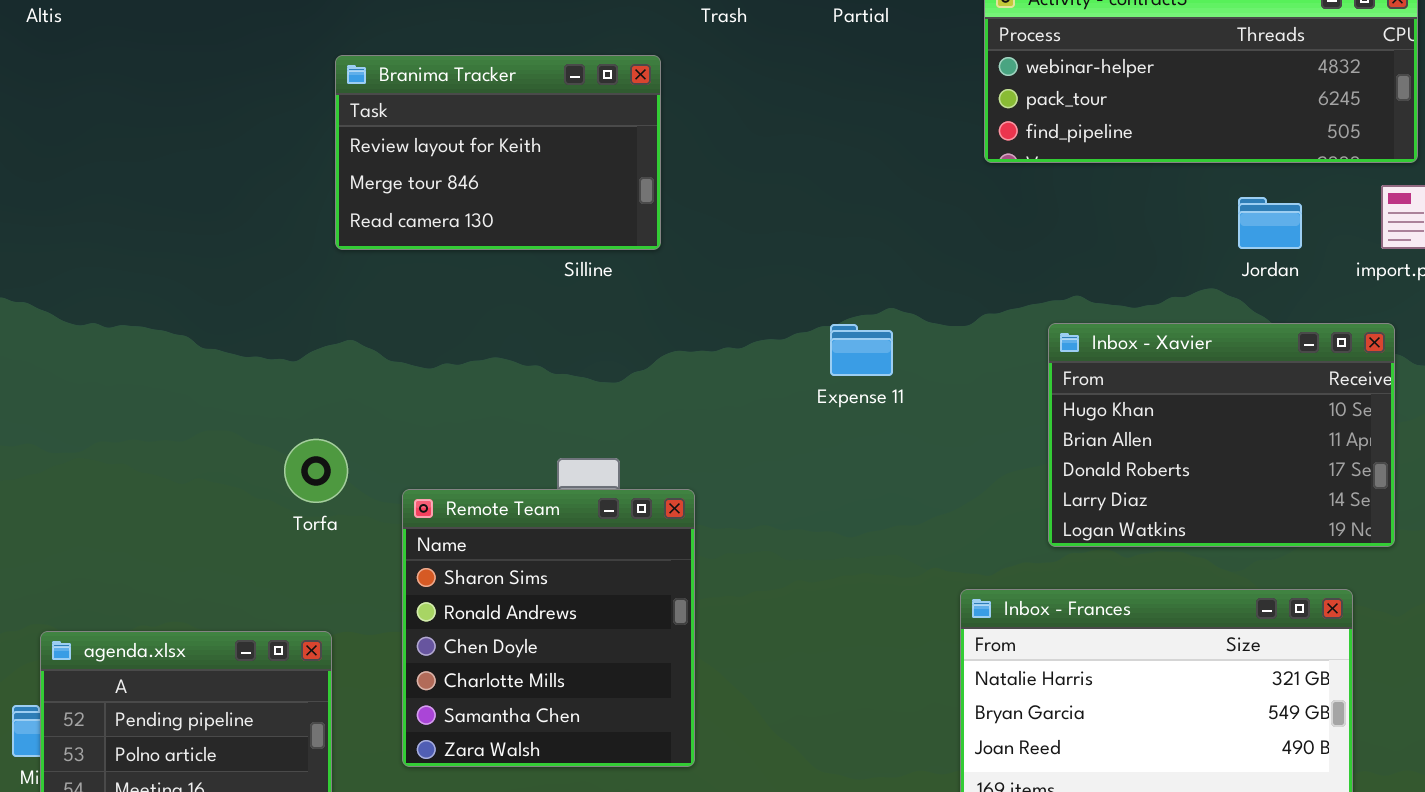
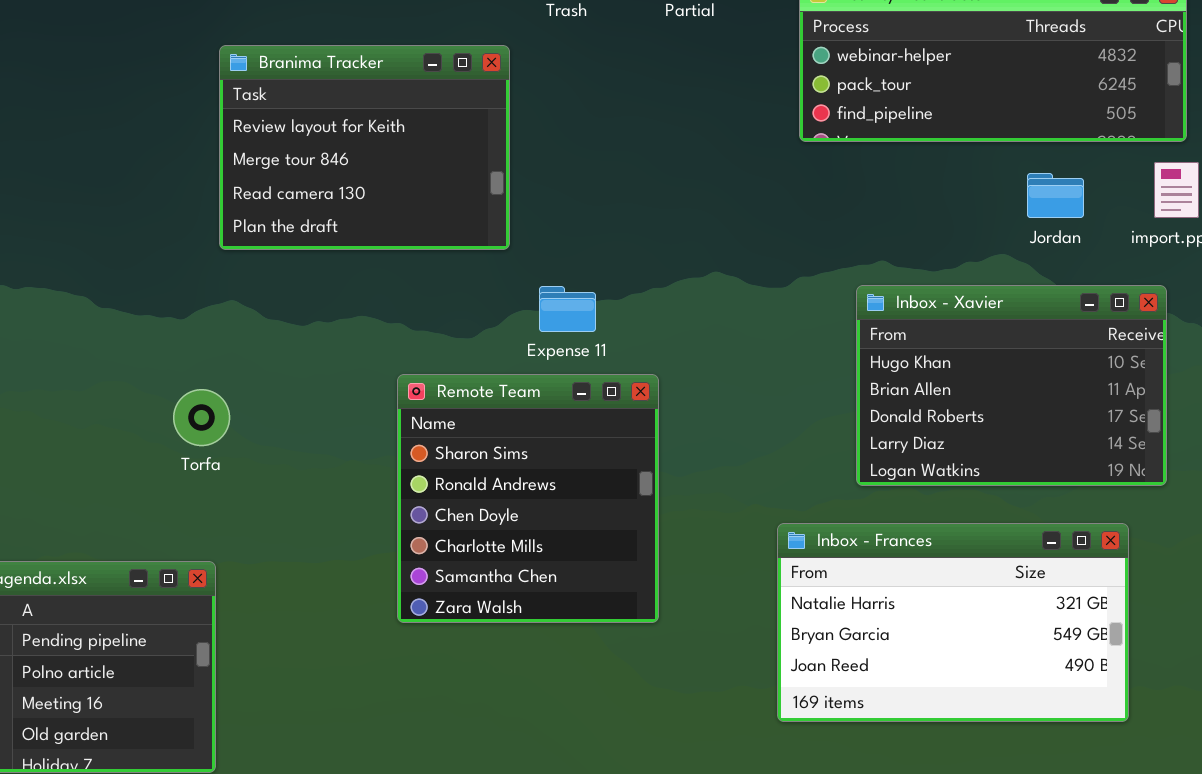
Branima Tracker: [335,55,661,250] -> [219,45,510,250], resized
Expense 11: [830,324,893,376] -> [539,286,596,332], moved
Remote Team: [402,489,695,767] -> [397,374,659,623], moved

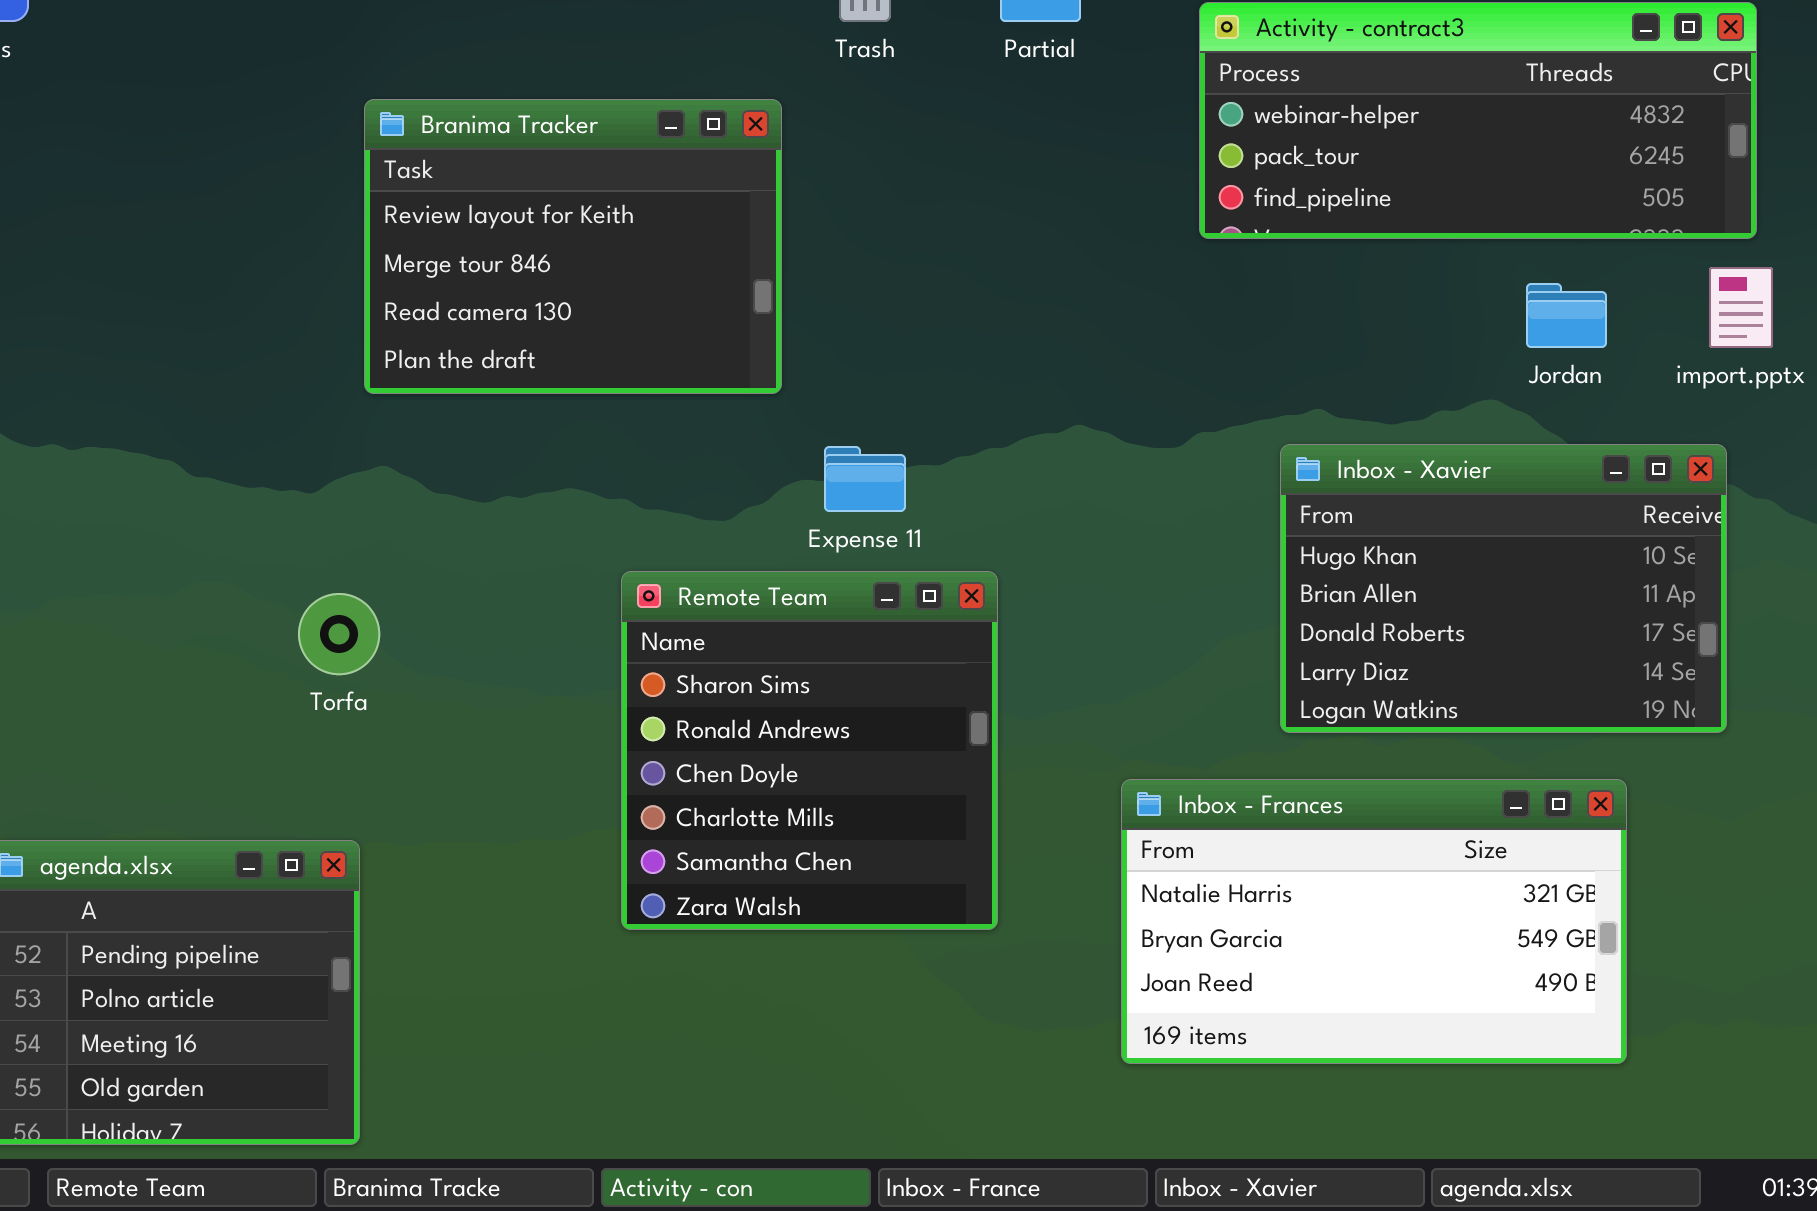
Inbox - Frances: [777,523,1129,722] -> [1121,779,1627,1064], moved

